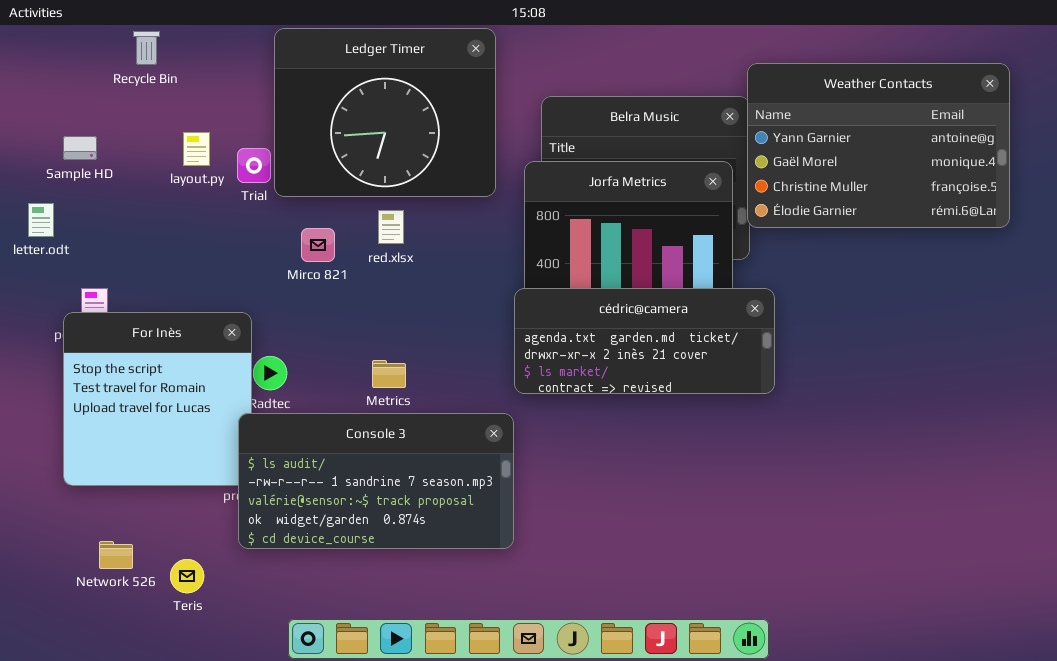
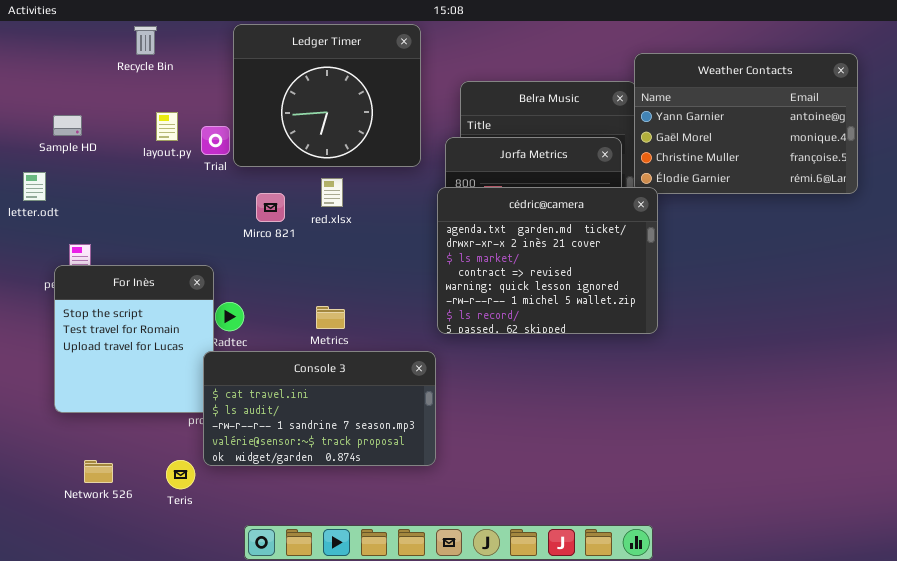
Recycle Bin: [133,31,160,65] -> [134,26,157,55], moved
cédric@camera: [514,288,775,394] -> [437,187,658,334], resized
Console 3: [238,413,514,549] -> [203,351,436,466], scrolled up 1 row
Teris: [170,559,204,593] -> [166,460,195,489], moved

